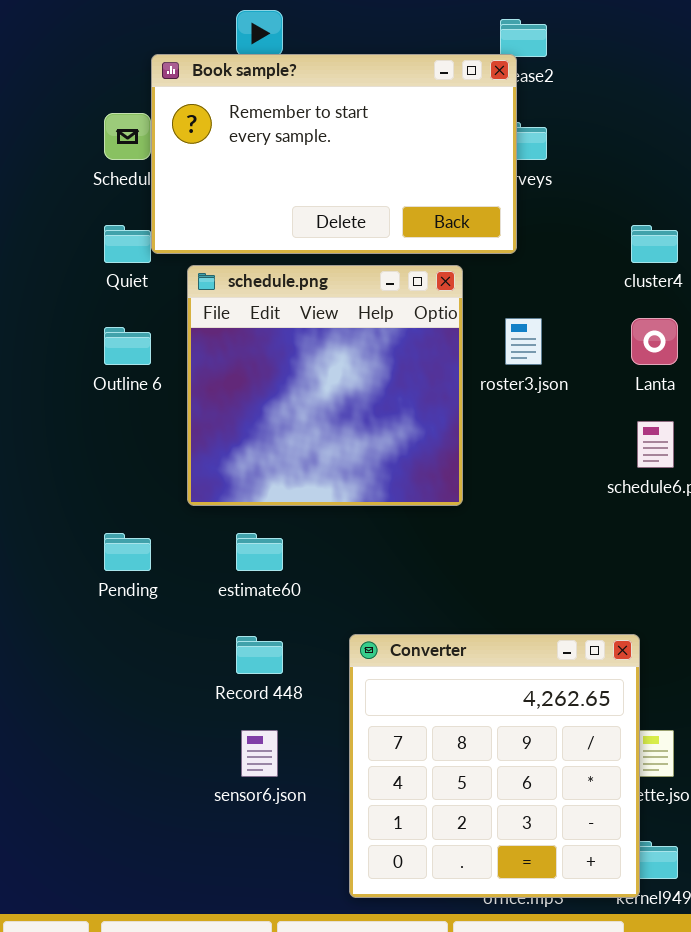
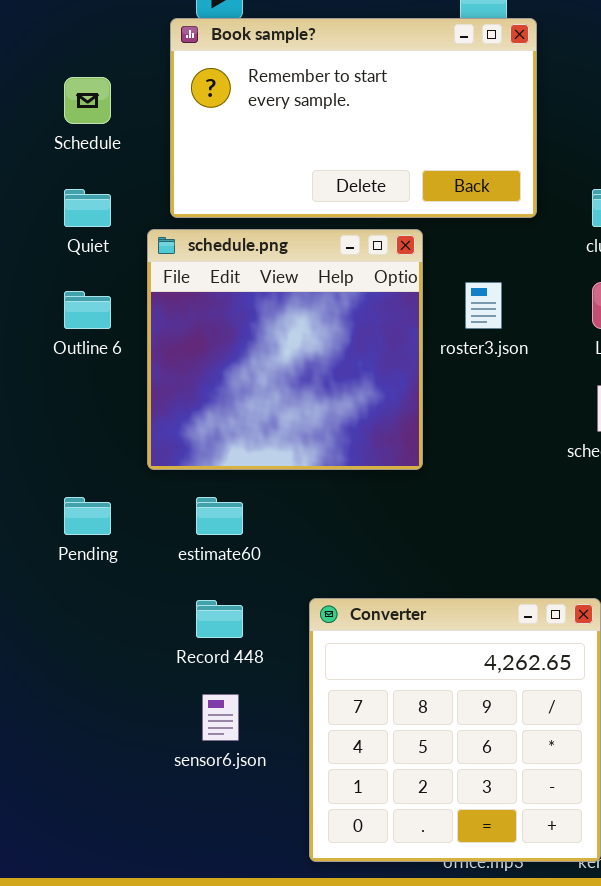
Book sample?: [151,54,517,254] -> [170,18,537,218], moved

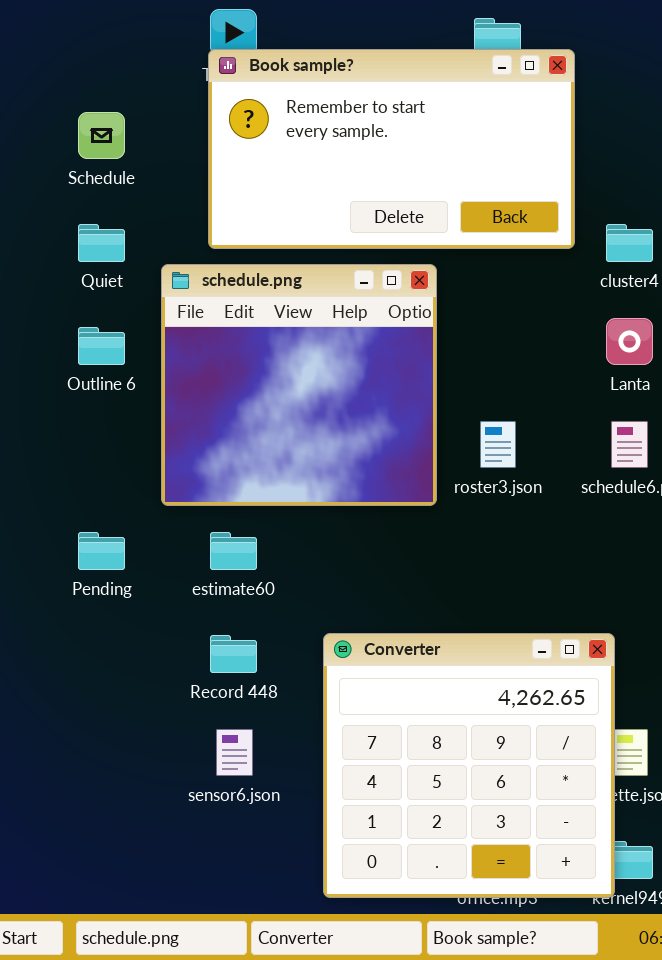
Book sample?: [170,18,537,218] -> [208,49,575,249], moved
roster3.json: [465,282,502,329] -> [480,421,516,468], moved

